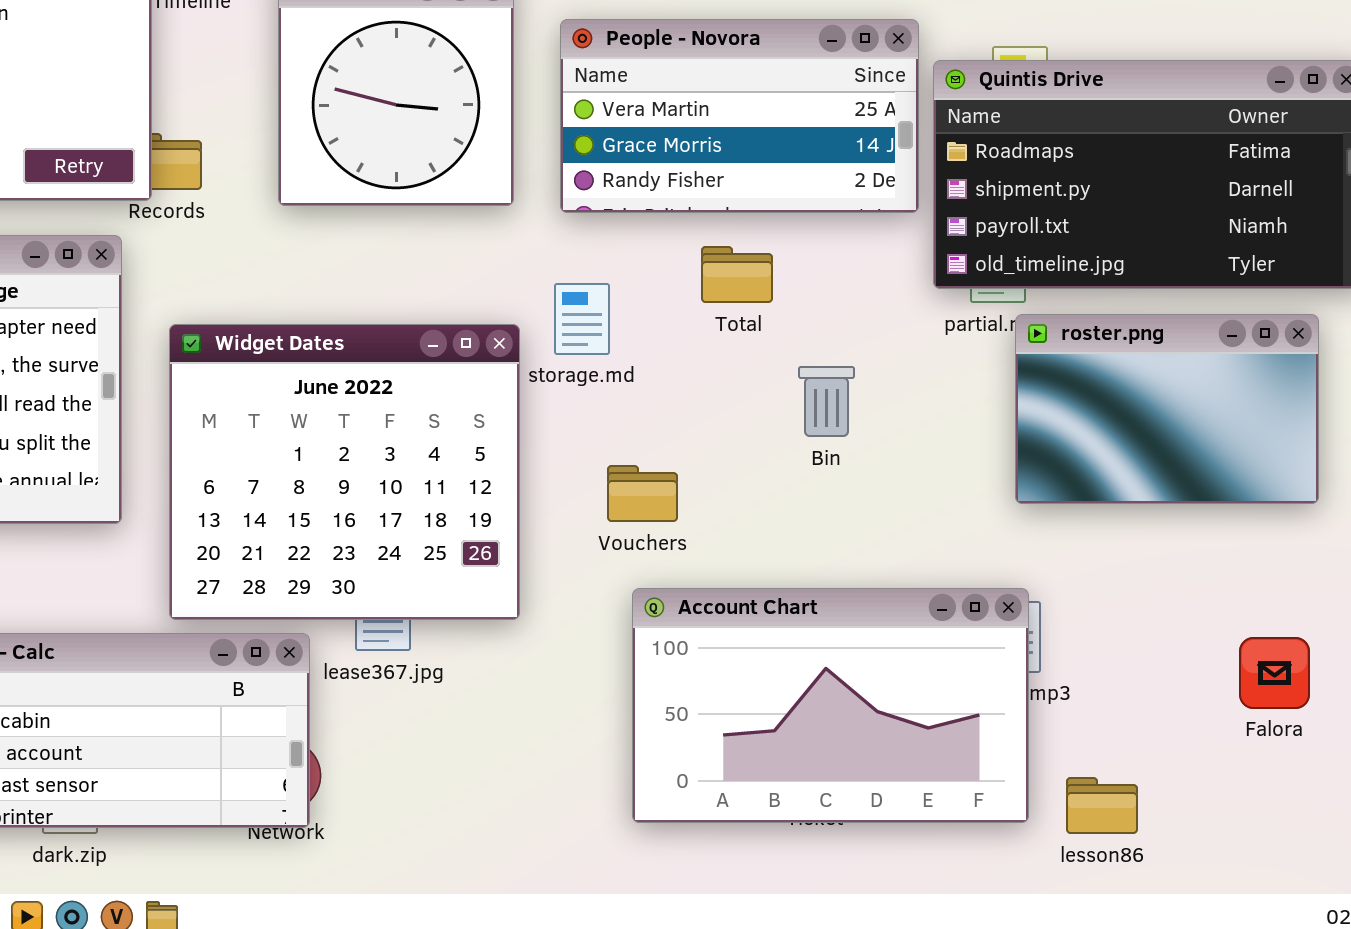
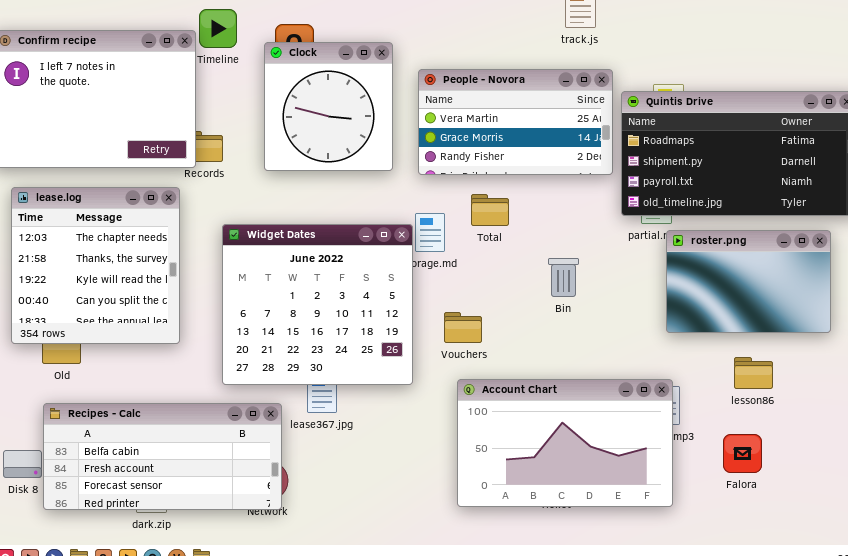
Total: [701,246,773,303] -> [471,194,509,226], moved
Widget Dates: [169,324,520,620] -> [222,224,413,385], moved
Falora: [1239,637,1310,709] -> [723,434,762,473], moved
lesson86: [1066,777,1138,834] -> [734,357,773,389], moved

